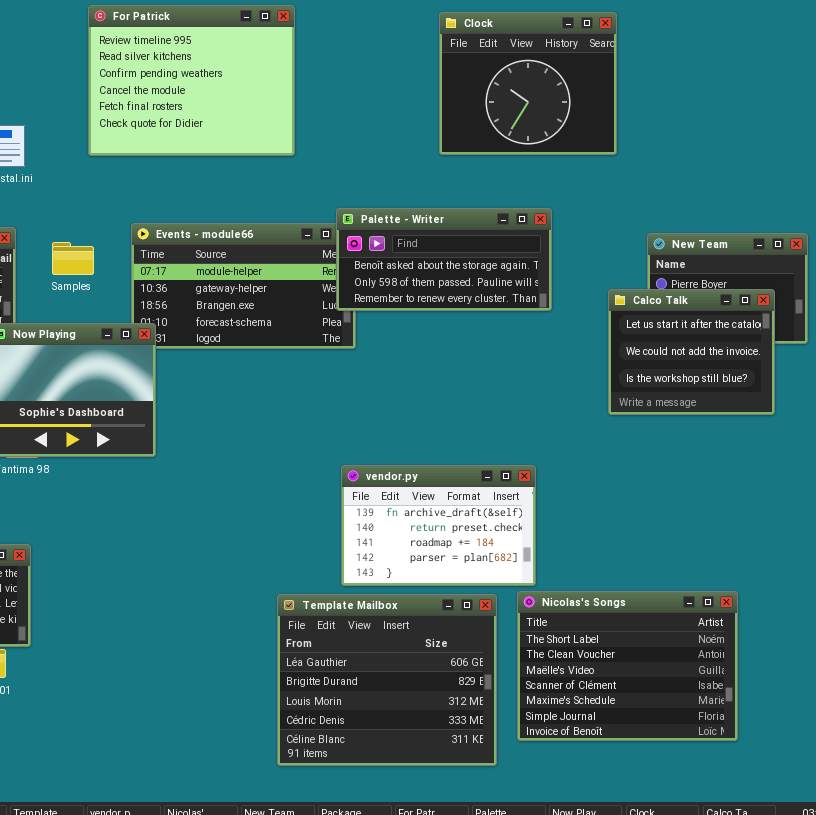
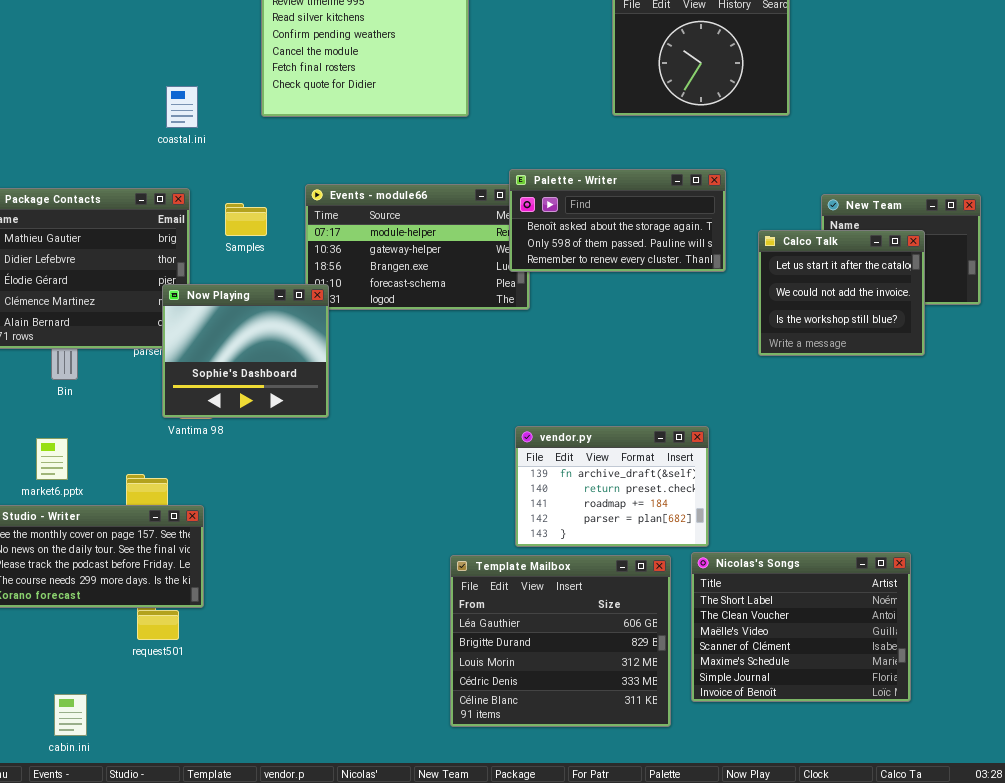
Calco Talk: [608,289,775,415] -> [758,230,925,356], moved

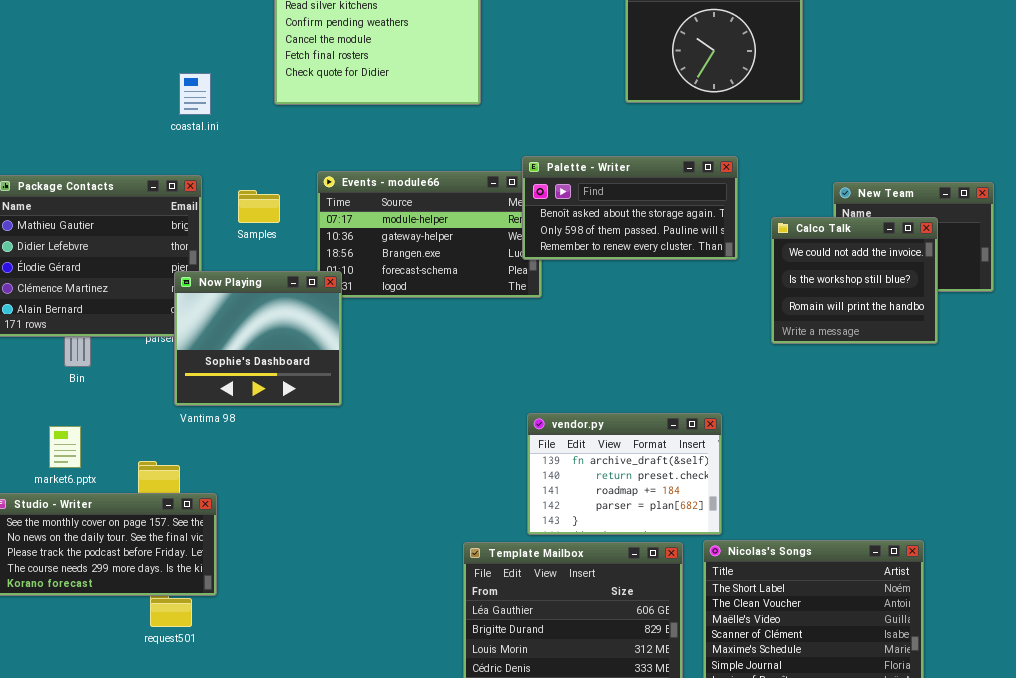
Calco Talk: [758,230,925,356] -> [771,217,938,344], scrolled down 1 row

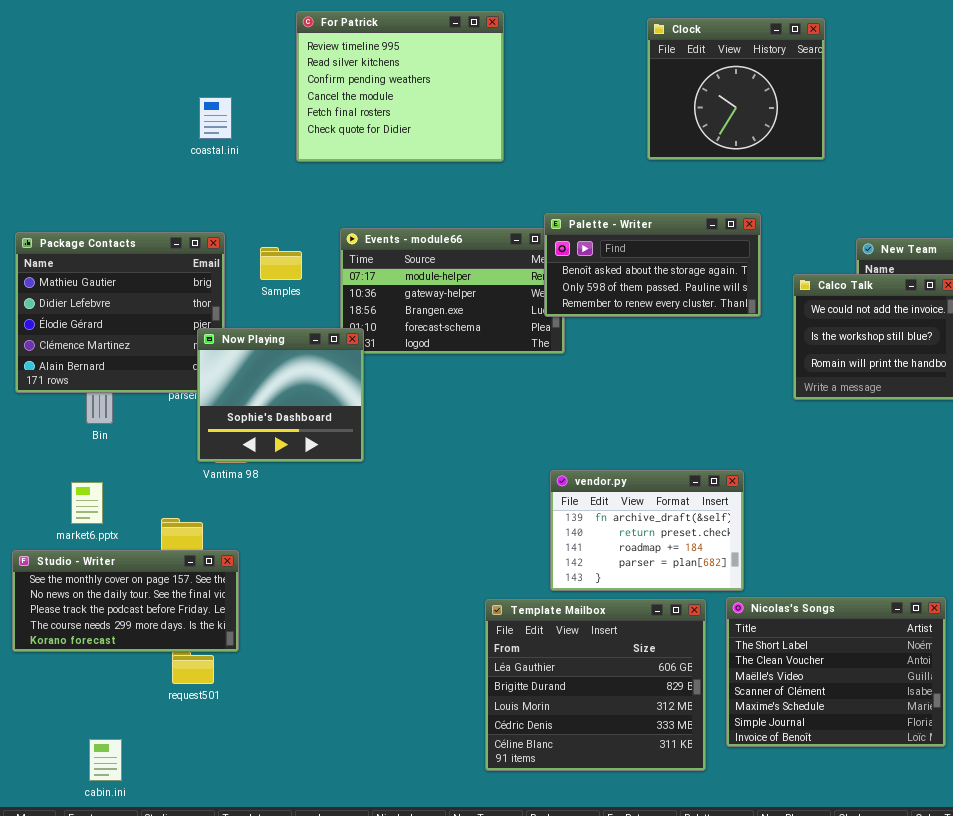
coastal.ini: [179,73,211,115] -> [199,97,232,139], moved

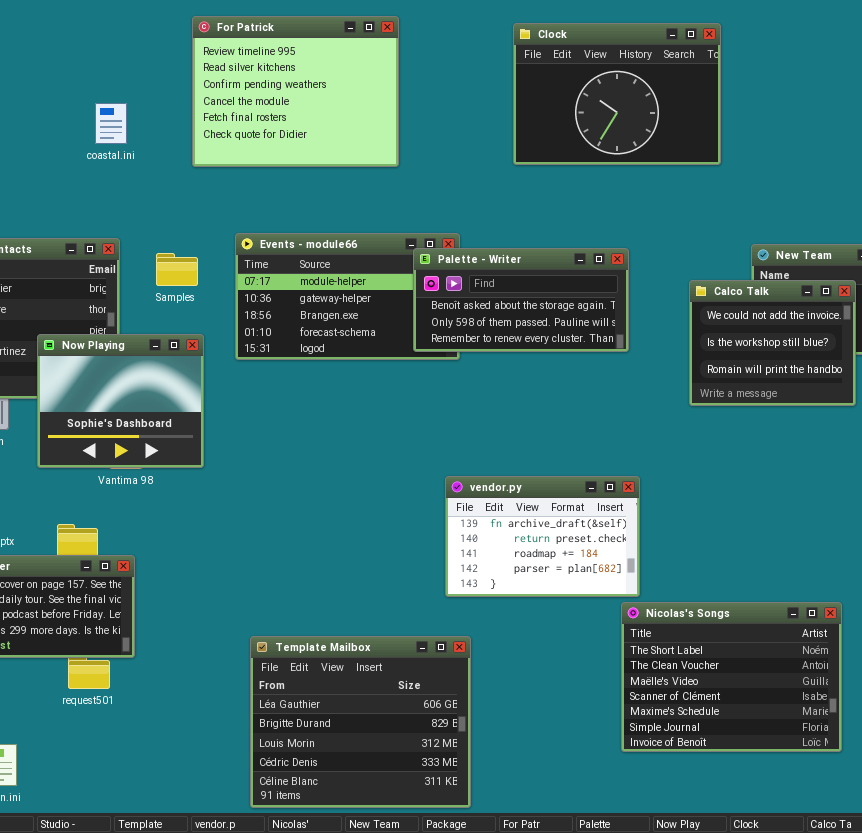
Clock: [647,18,825,160] -> [513,23,721,165], resized
Palette - Writer: [544,213,761,317] -> [413,248,629,352], moved
Now Playing: [197,328,364,462] -> [37,334,204,468], moved
Template Mailbox: [485,599,706,771] -> [250,636,471,808], moved

